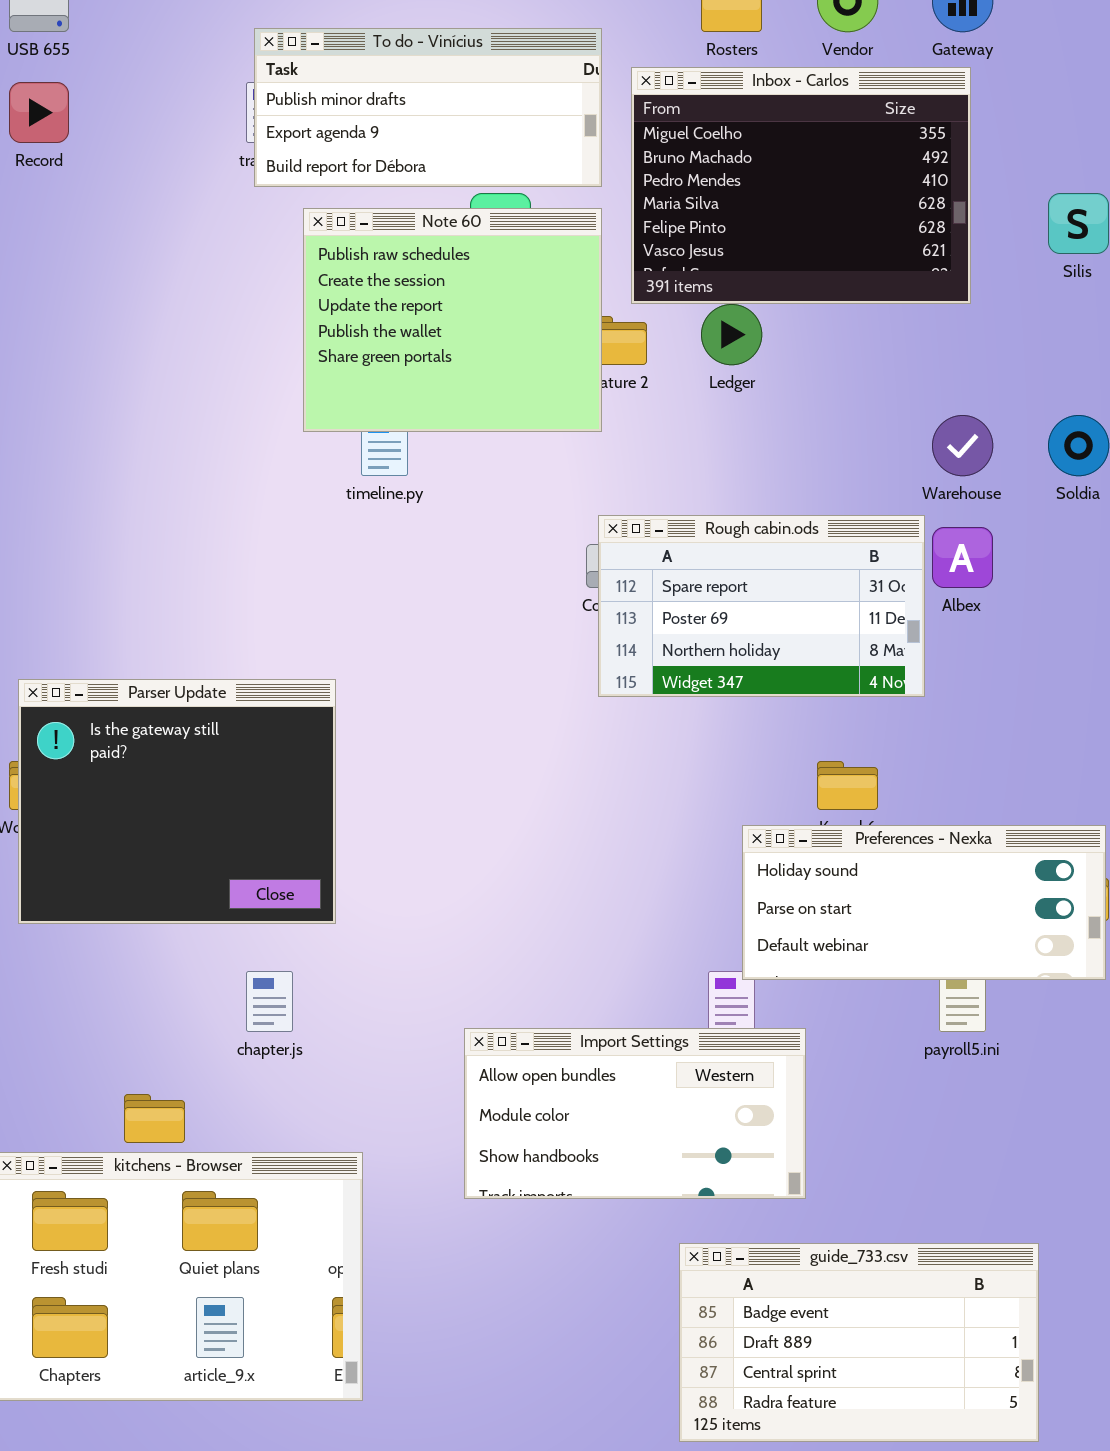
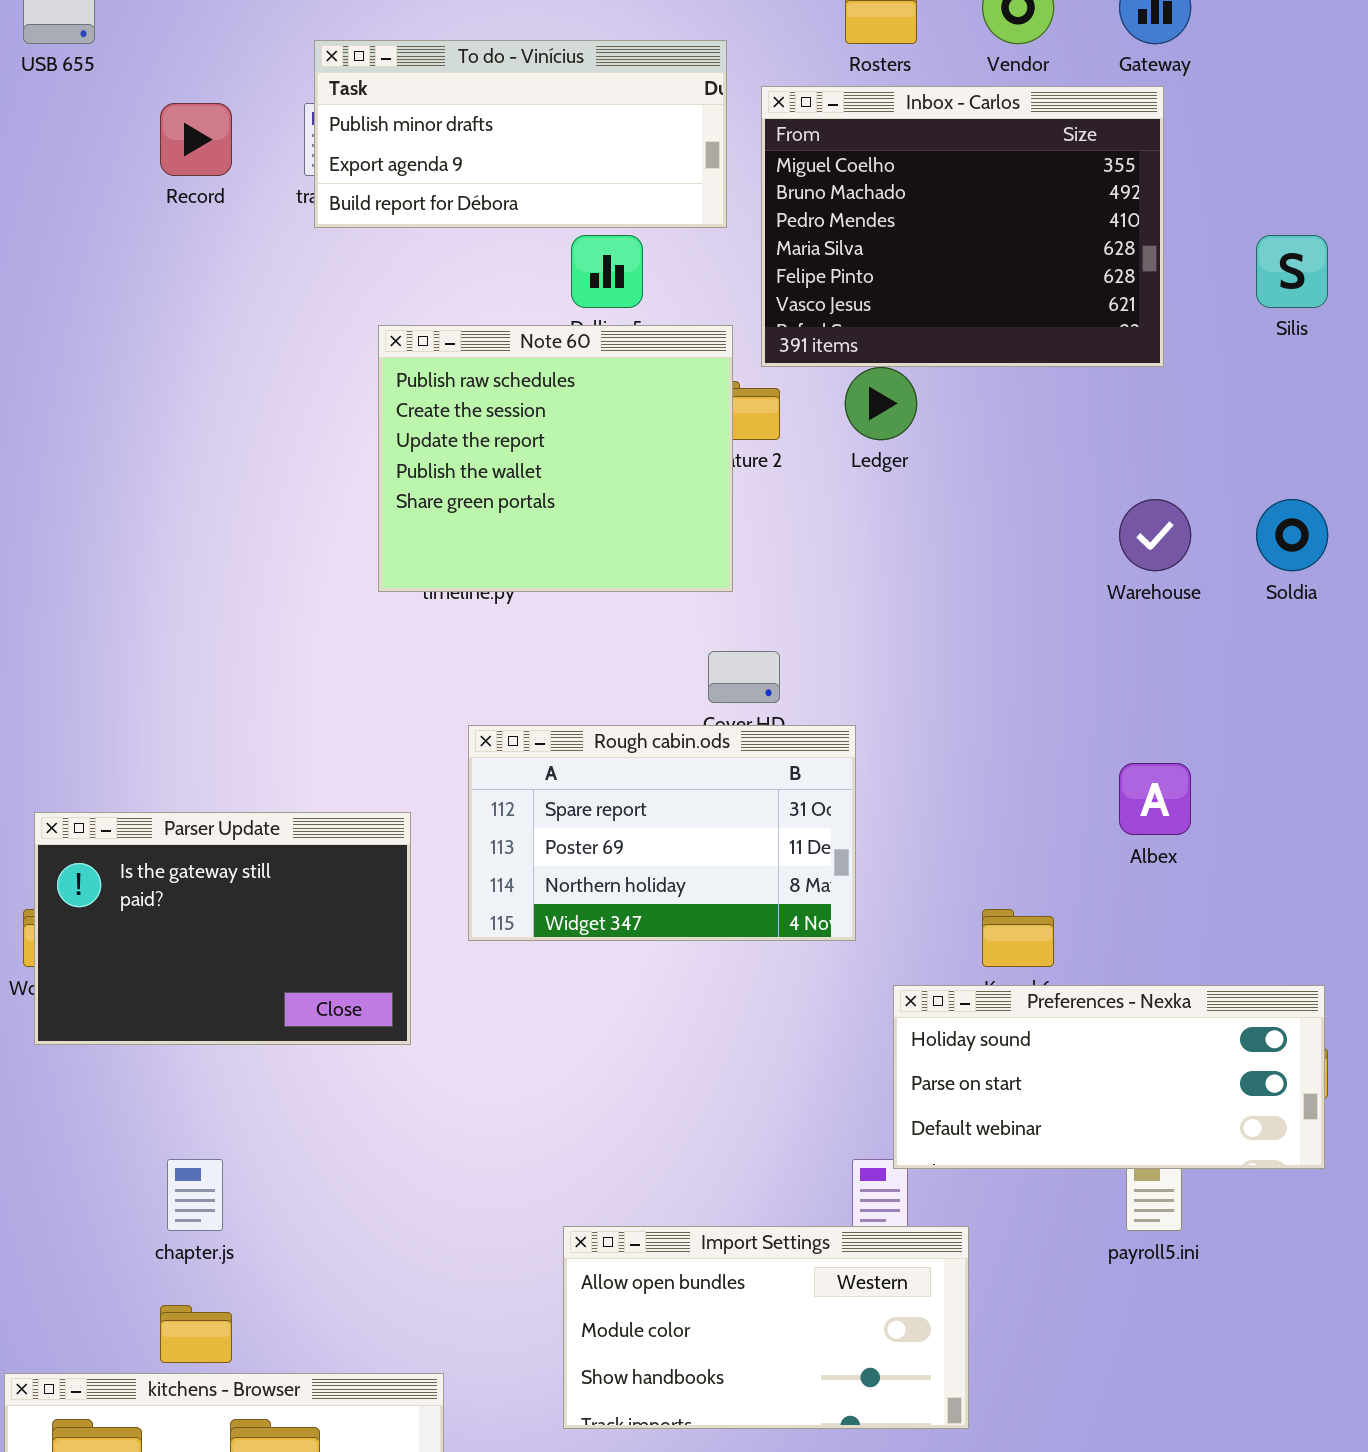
Record: [9,82,69,143] -> [160,103,232,176], moved
Note 60: [303,208,602,432] -> [378,325,733,592], moved
Rough cabin.ods: [598,515,925,697] -> [468,725,856,941], moved
Albex: [932,527,993,588] -> [1119,763,1191,835], moved
Parser Update: [18,679,336,924] -> [34,812,411,1045], resized
chapter.js: [246,971,293,1032] -> [167,1159,223,1231], moved

